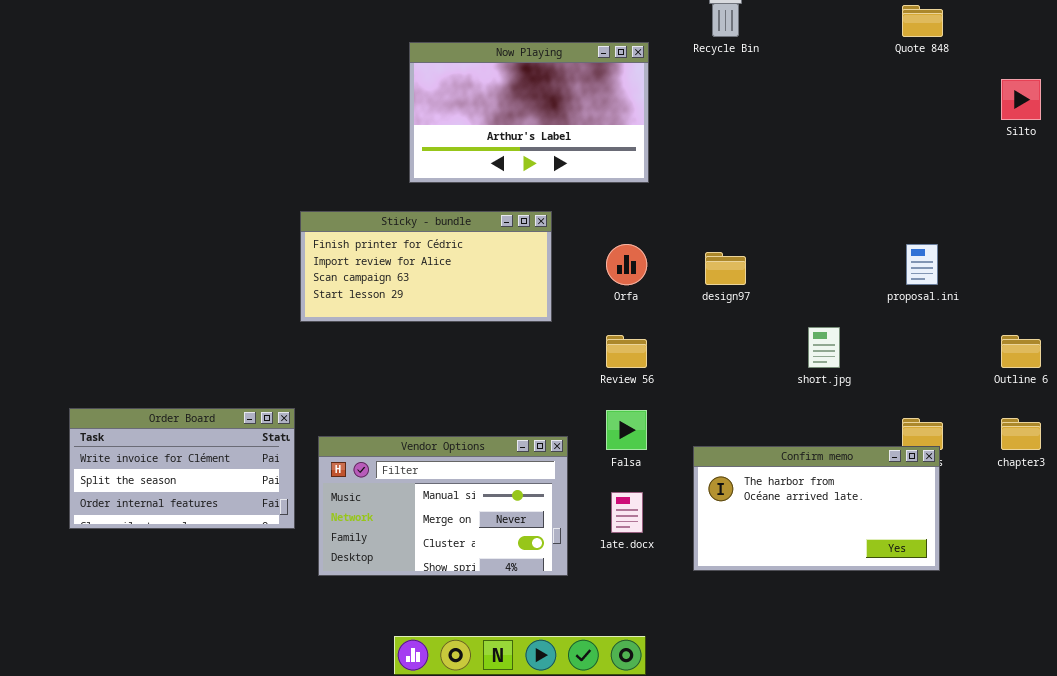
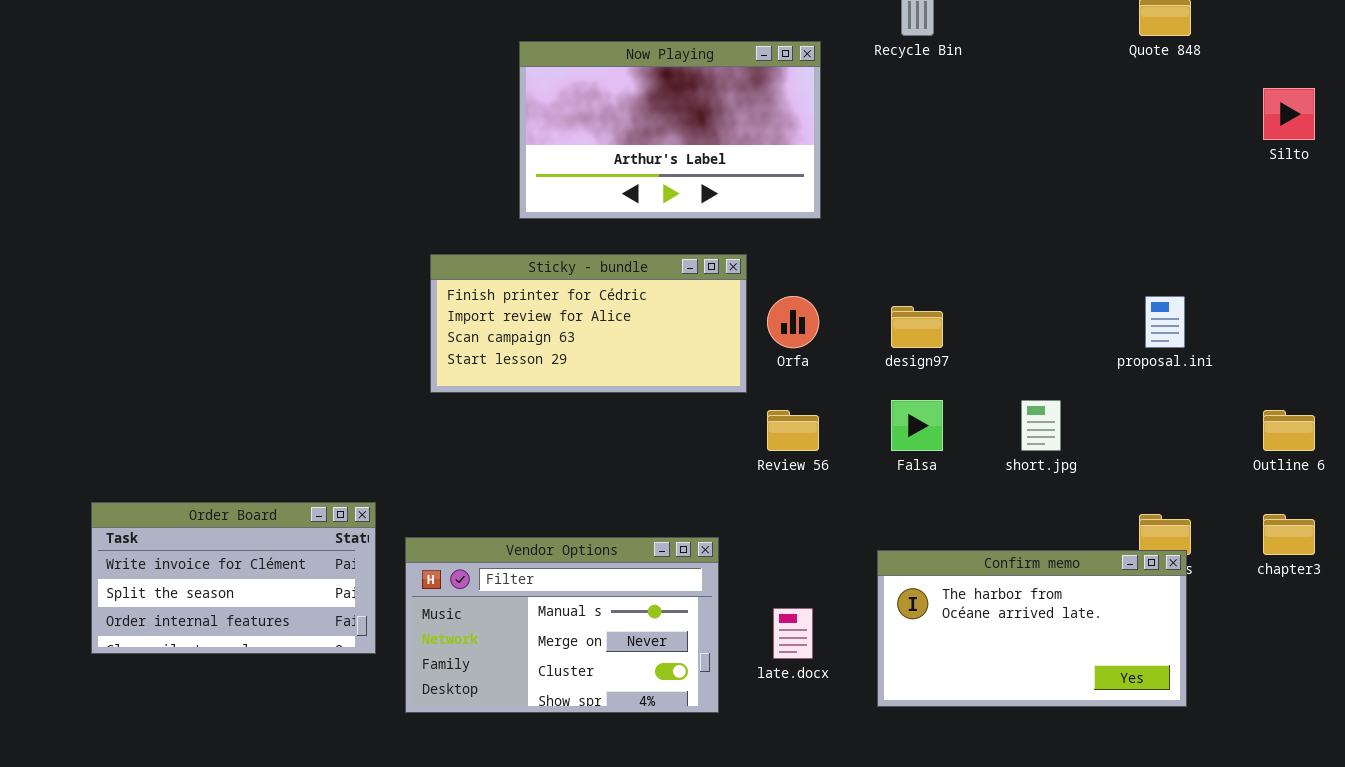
Sticky - bundle: [300,211,552,322] -> [430,254,747,393], moved
Falsa: [606,410,647,450] -> [891,400,943,451], moved

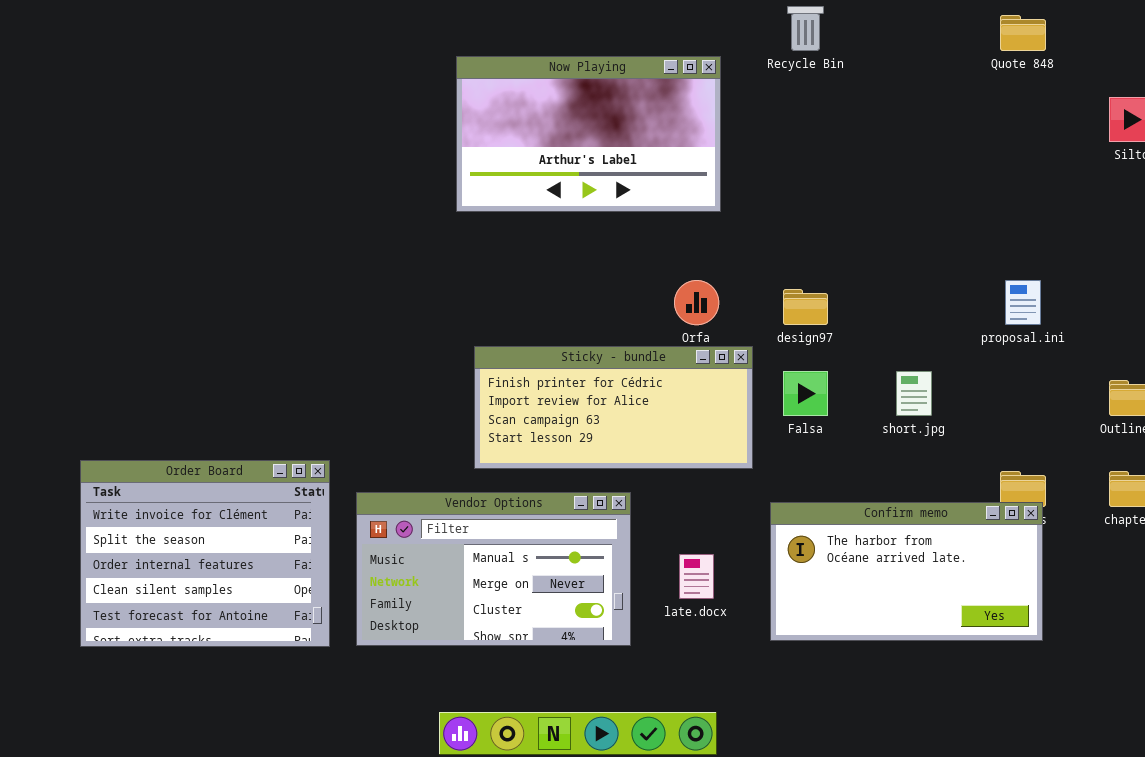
Sticky - bundle: [430,254,747,393] -> [474,346,753,469], moved
Order Board: [91,502,376,654] -> [80,460,330,647], resized

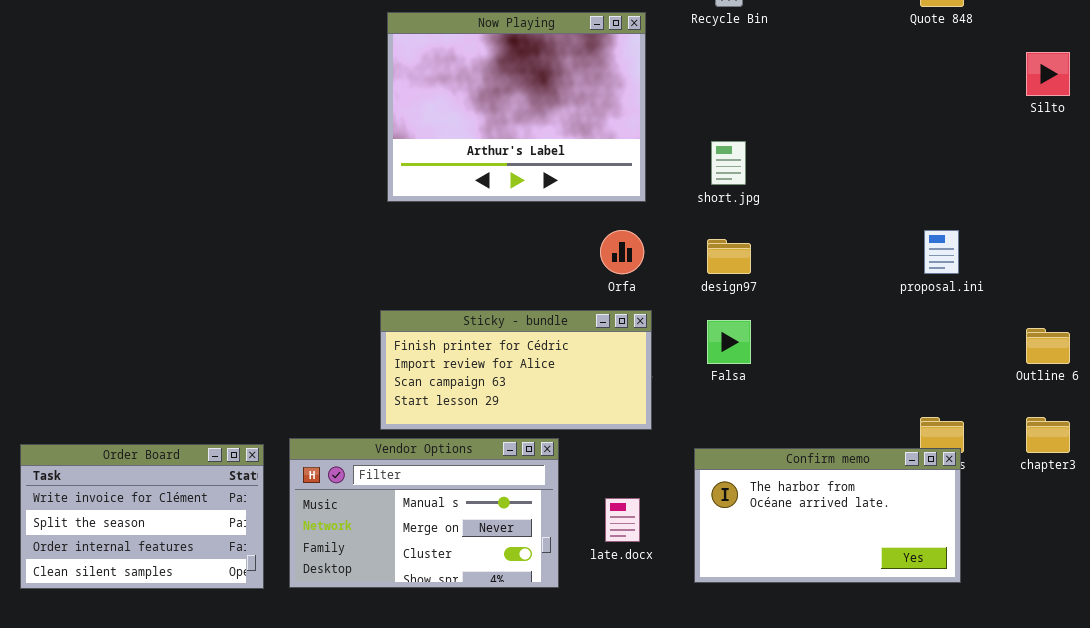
Now Playing: [456,56,721,212] -> [387,12,646,202], resized
Sticky - bundle: [474,346,753,469] -> [380,310,652,430], moved
short.jpg: [896,371,932,416] -> [711,141,746,185], moved
Order Board: [80,460,330,647] -> [20,444,264,589], resized

